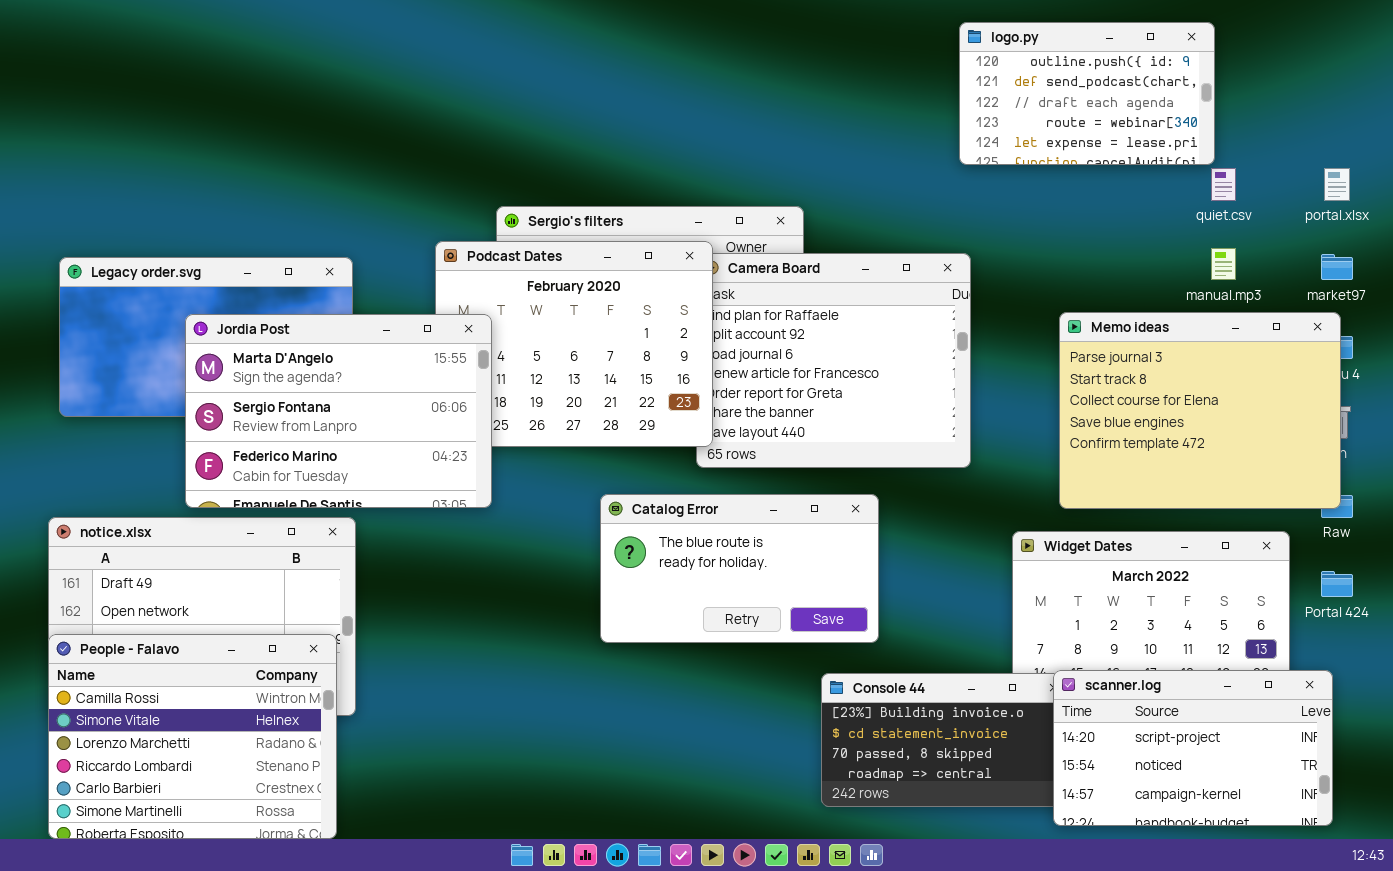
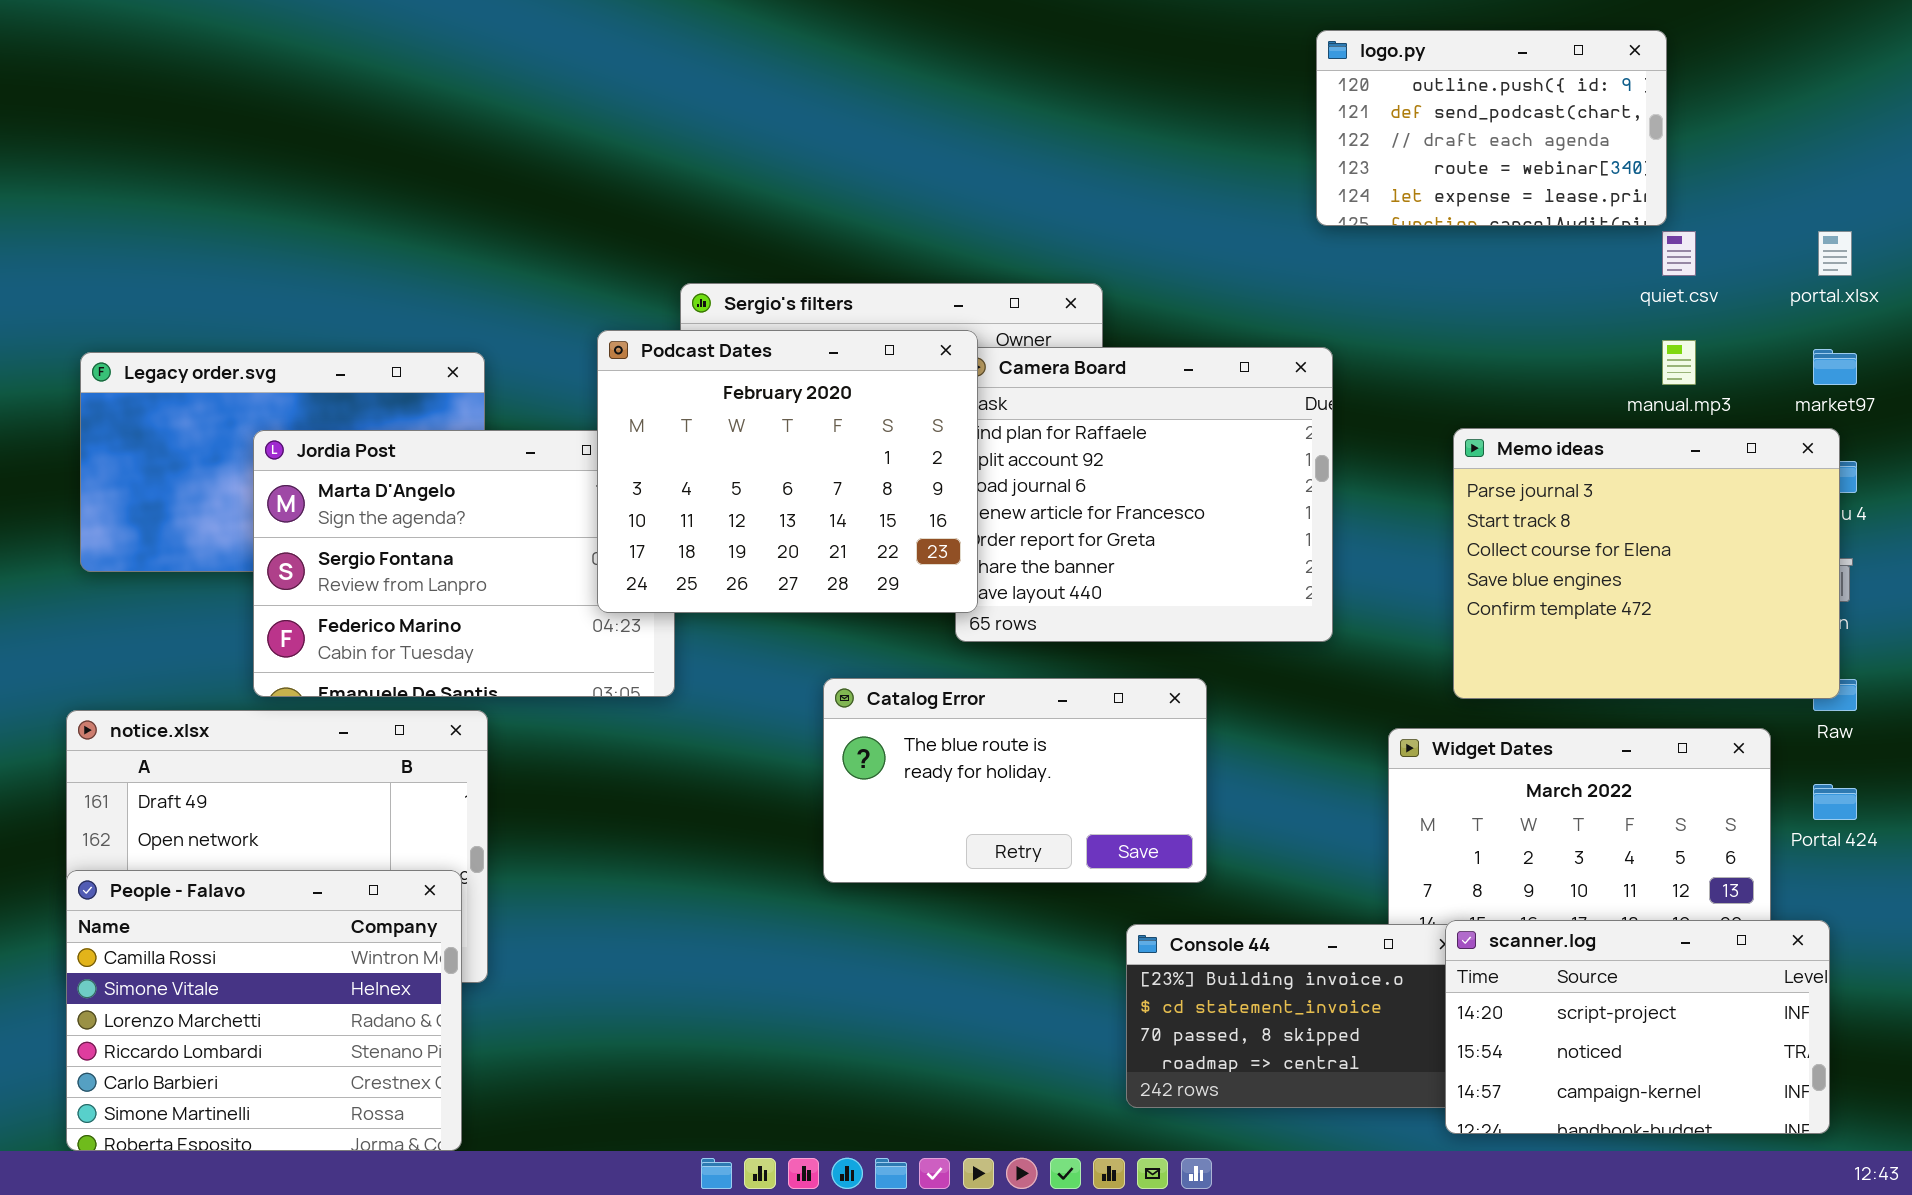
Podcast Dates: [435,241,713,447] -> [597,330,978,613], raised

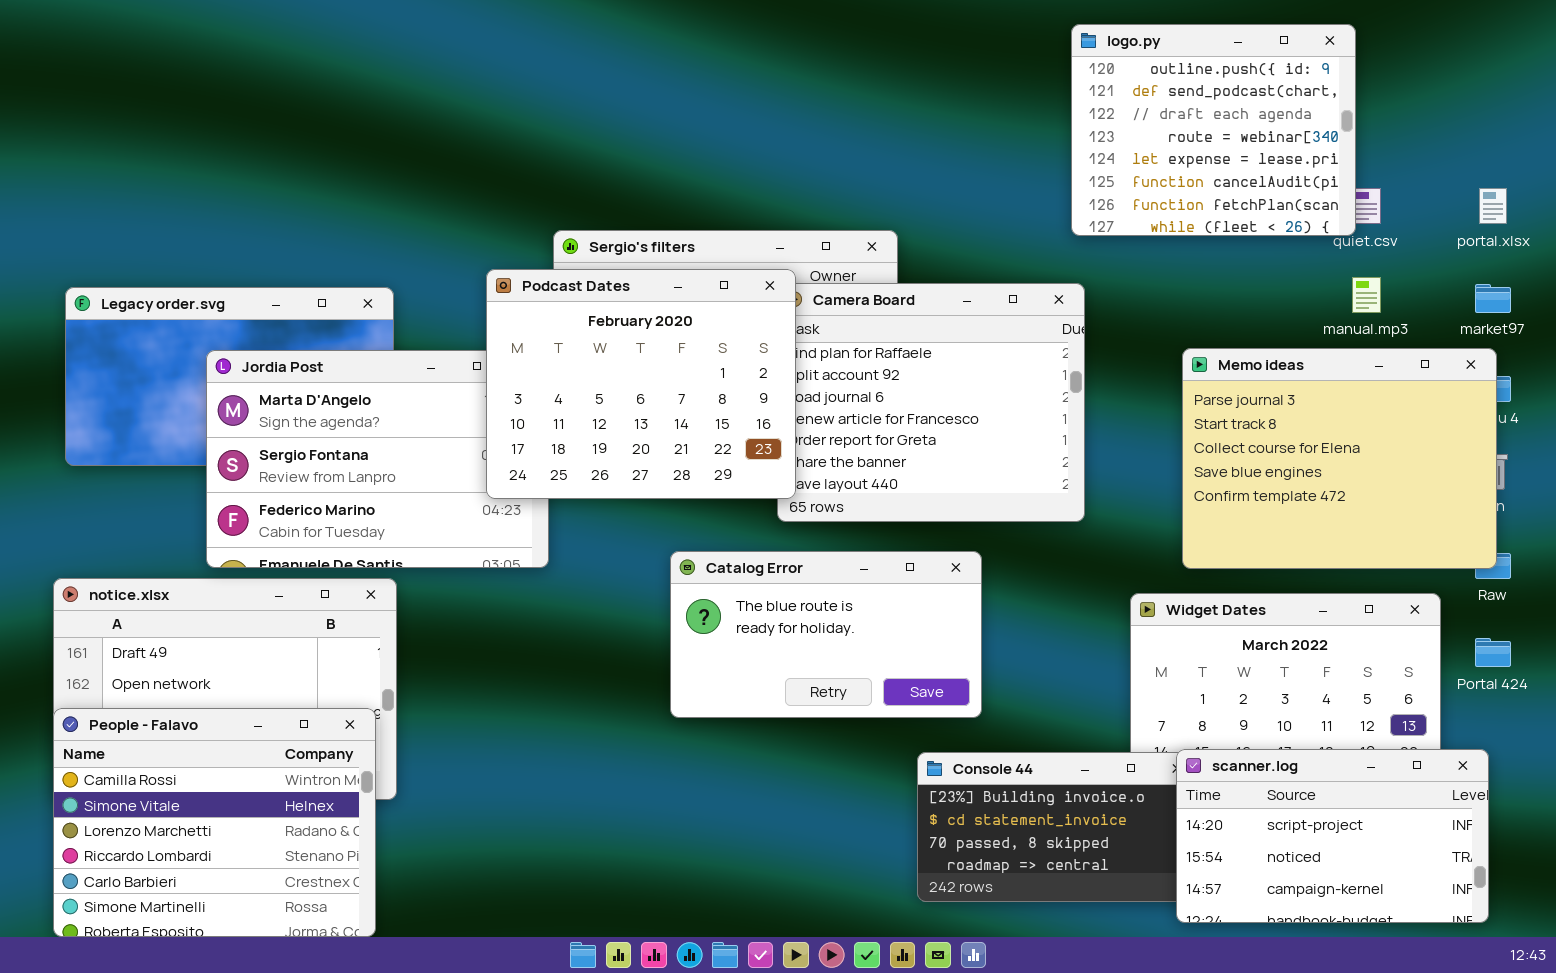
logo.py: [1316,30,1667,226] -> [1071,24,1356,236], resized

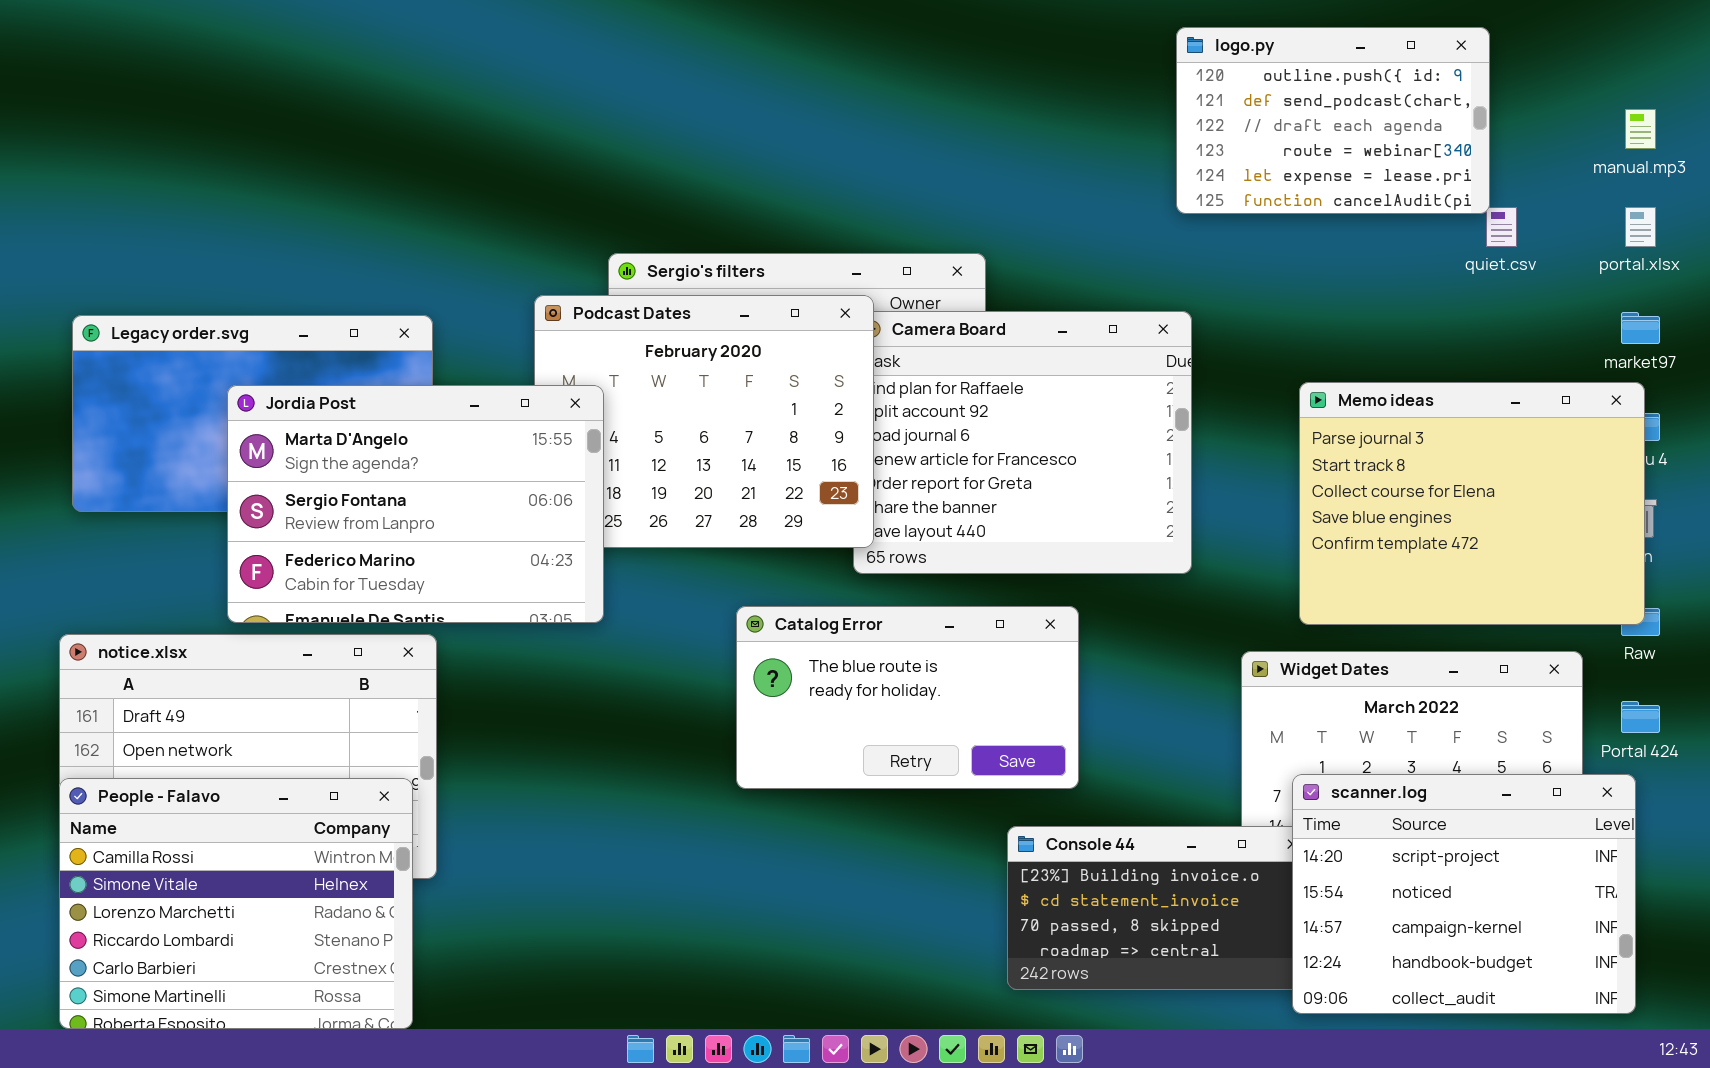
logo.py: [1071,24,1356,236] -> [1176,27,1490,214], resized
manual.mp3: [1352,277,1381,313] -> [1625,109,1656,149], moved
Jordia Post: [206,350,549,568] -> [227,385,604,623], raised
scanner.log: [1176,749,1489,923] -> [1292,774,1636,1014], resized

